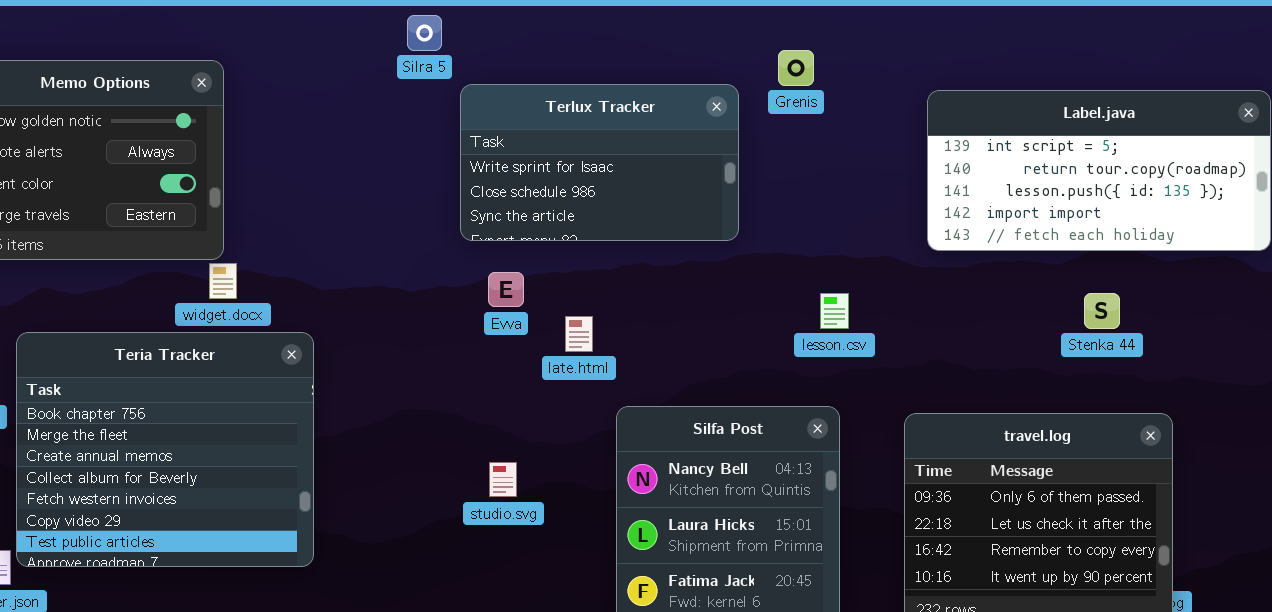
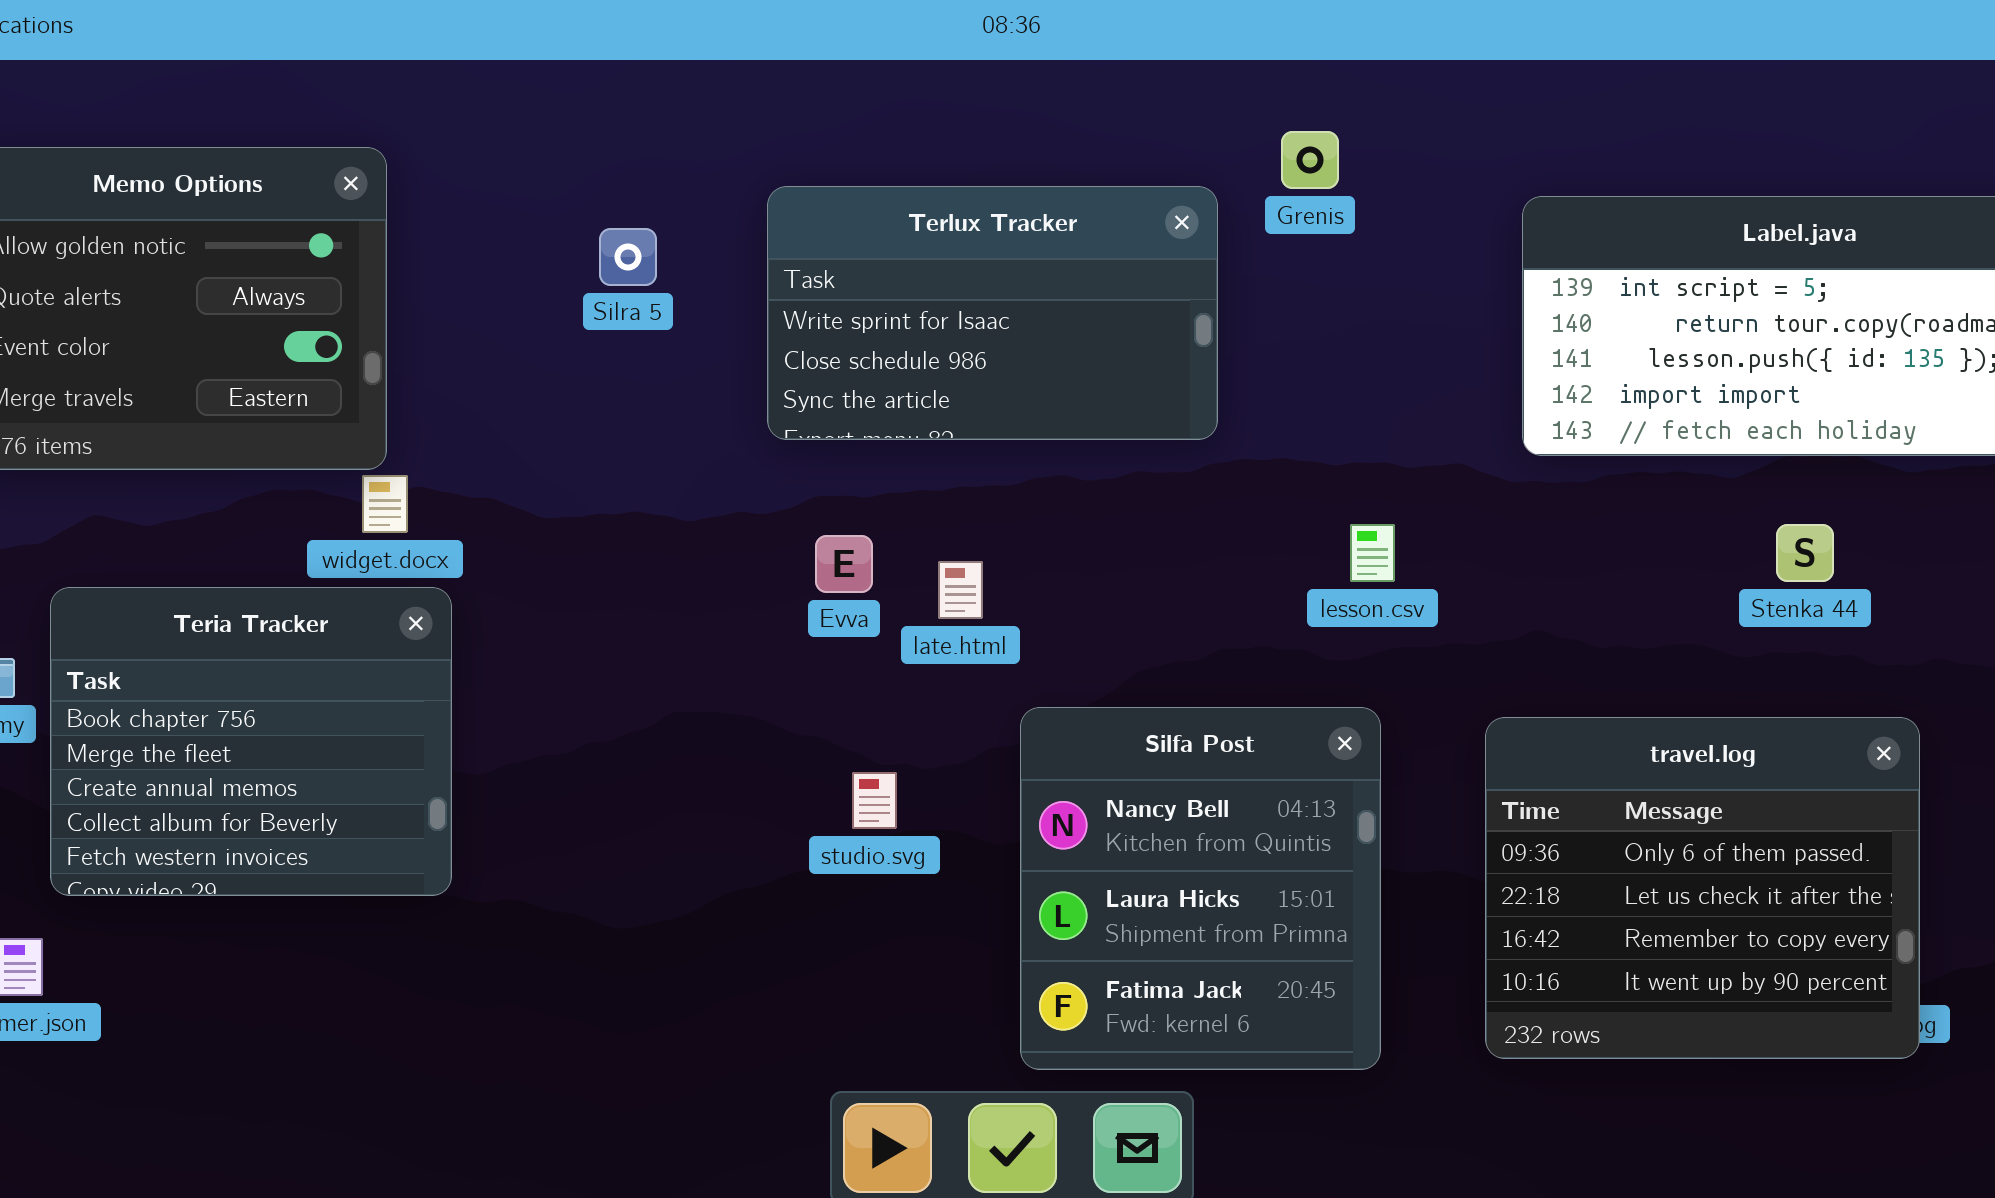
Silra 5: [407,15,442,51] -> [599,228,657,286], moved
Evva: [488,272,524,307] -> [815,535,873,593], moved
Teria Tracker: [16,332,314,567] -> [50,587,452,896], resized
studio.svg: [489,462,517,497] -> [852,772,897,829], moved

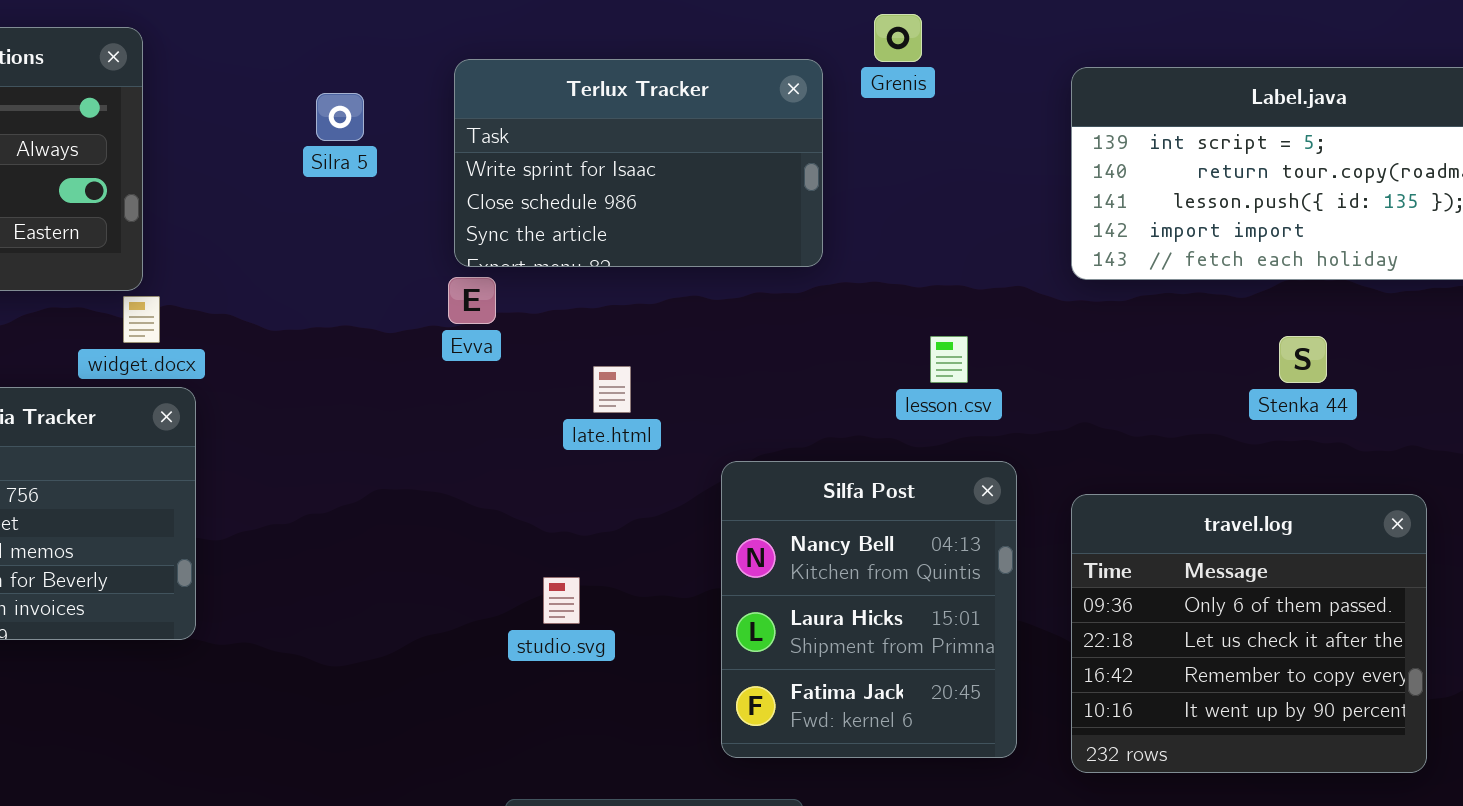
Evva: [815,535,873,593] -> [448,277,496,324], moved
Silfa Post: [1020,707,1381,1070] -> [721,461,1017,758], moved
travel.log: [1485,717,1920,1059] -> [1071,494,1427,773], moved
studio.svg: [852,772,897,829] -> [543,577,580,624], moved

